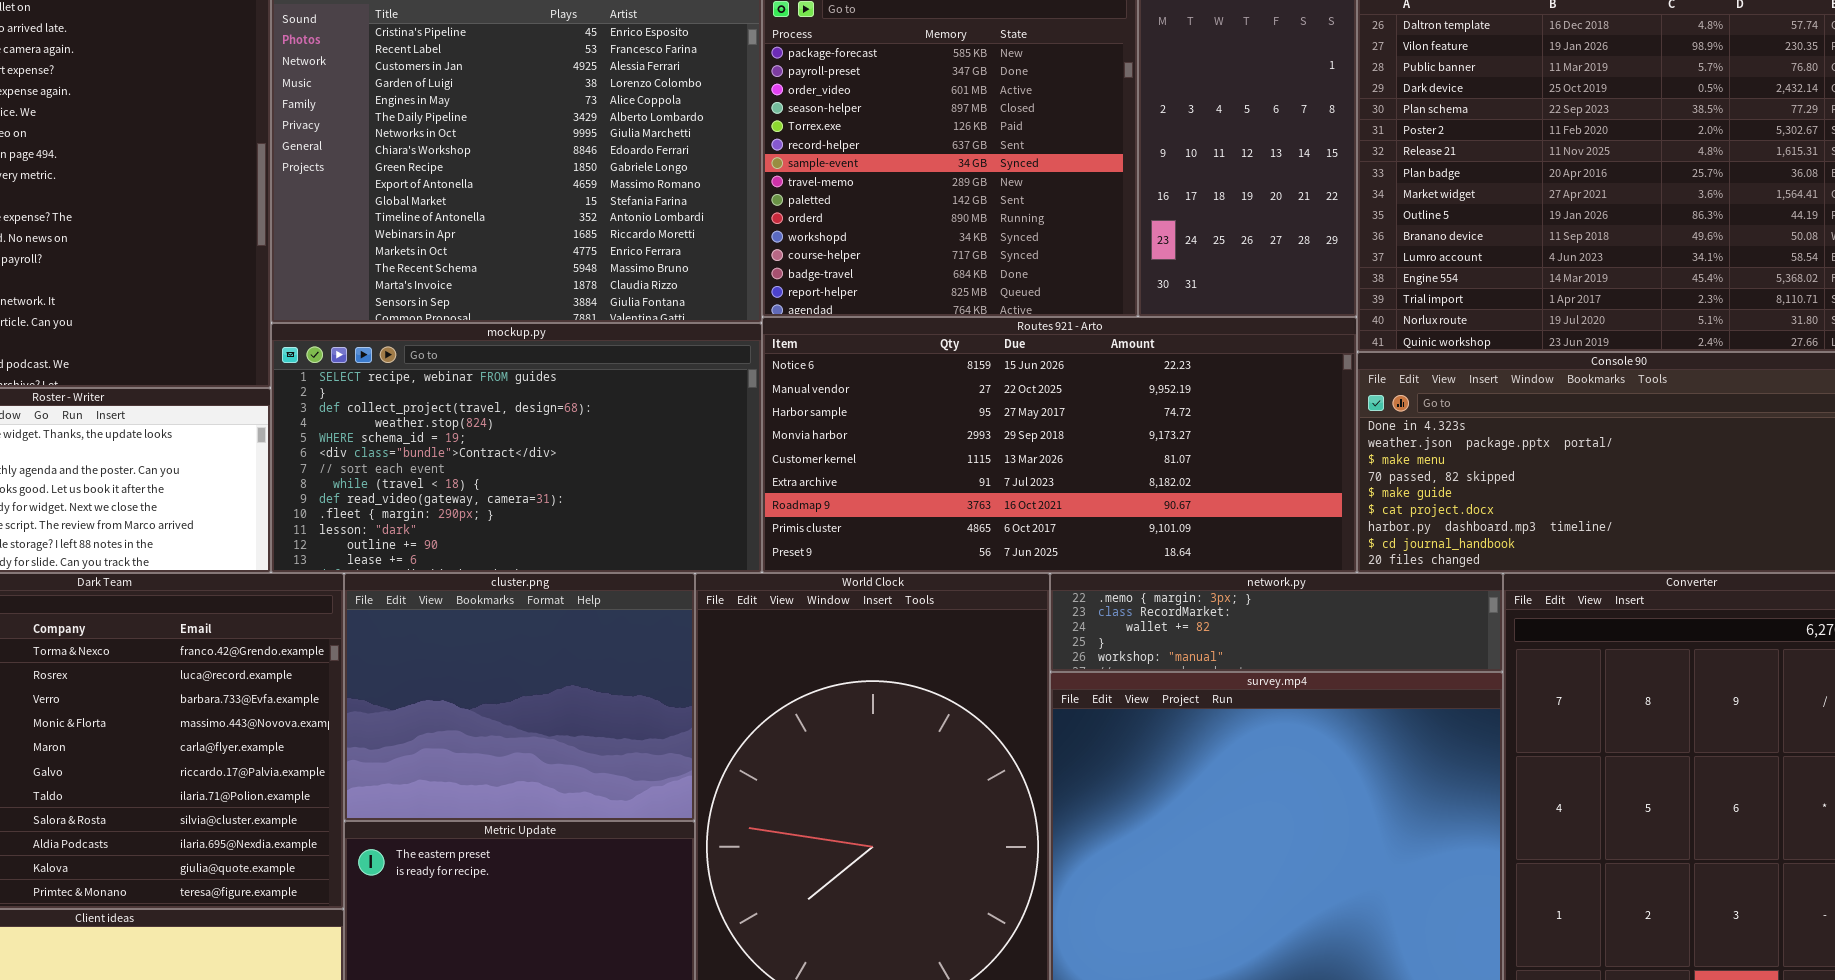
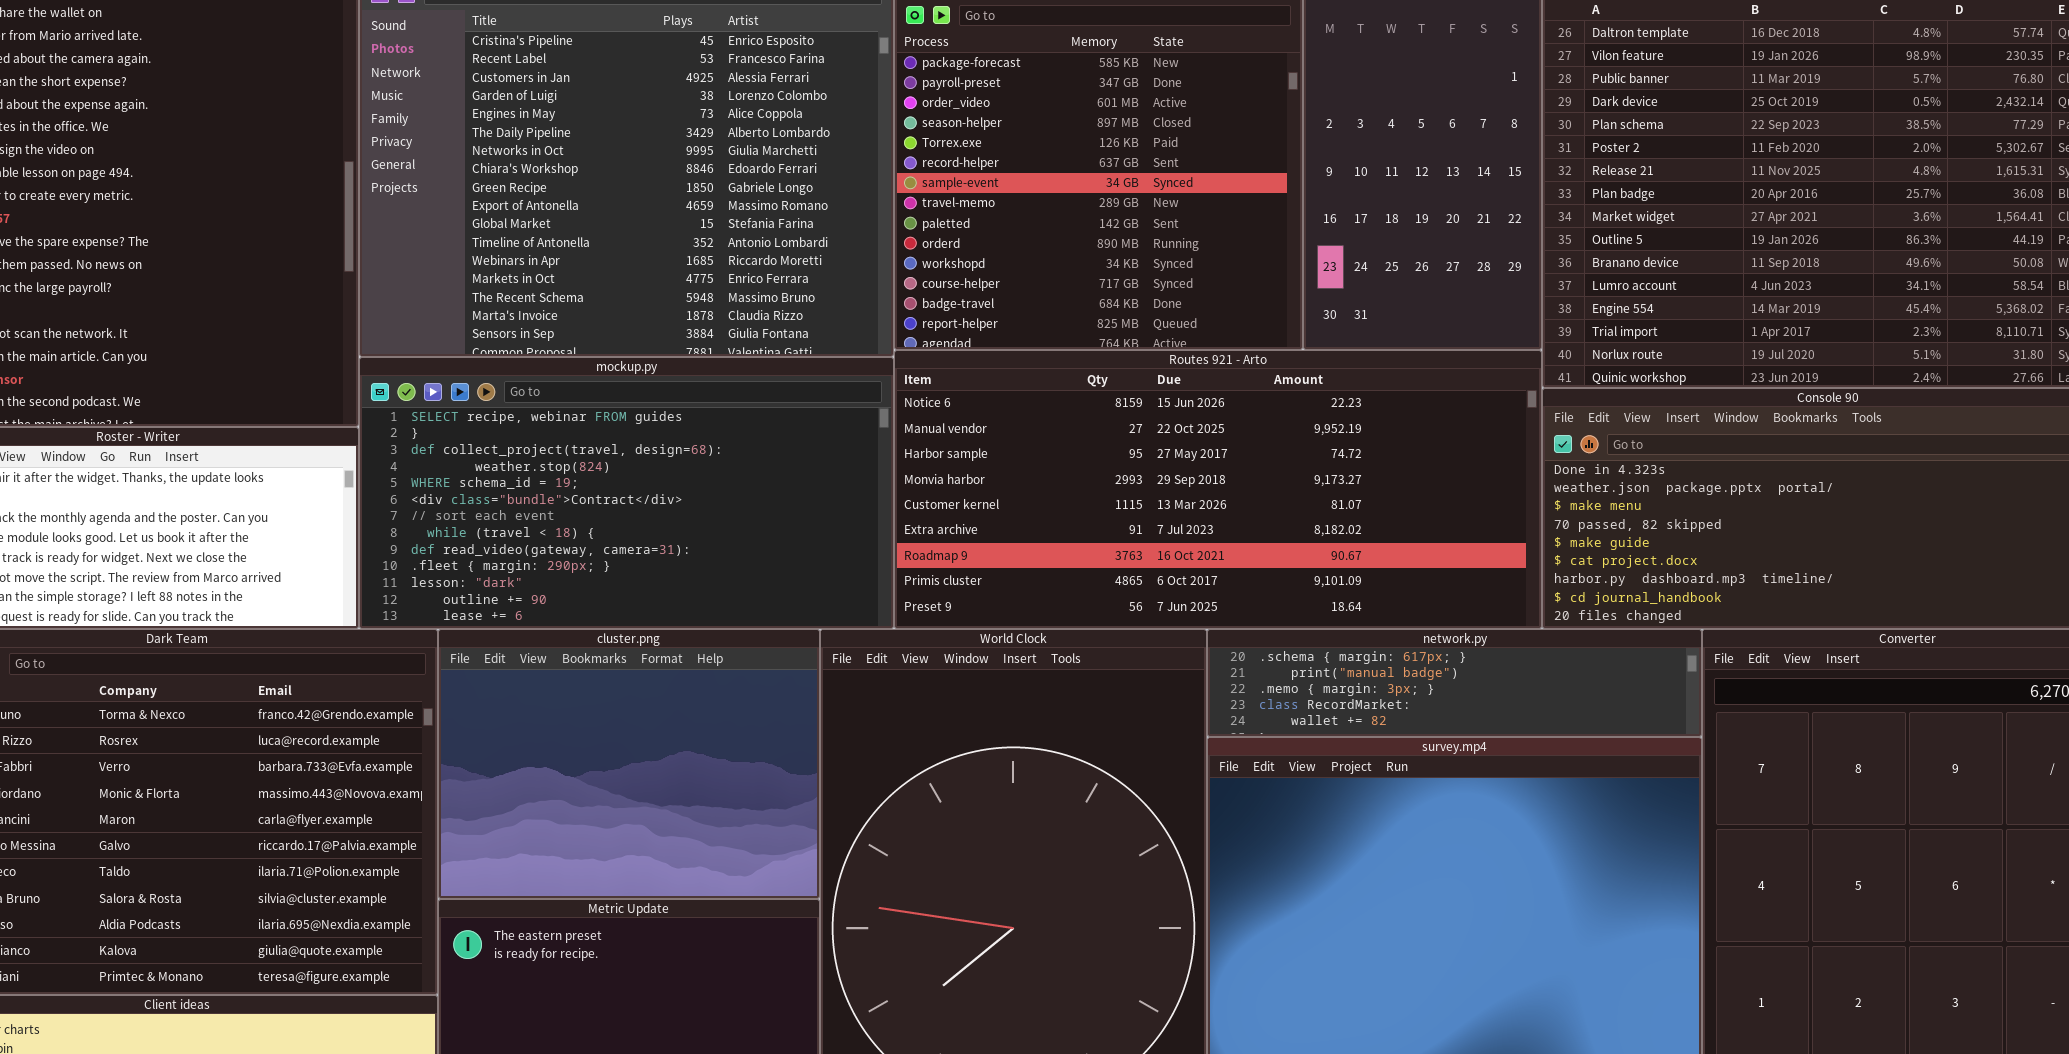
network.py: [1050,573,1503,672] -> [1207,629,1702,737], scrolled up 2 rows

